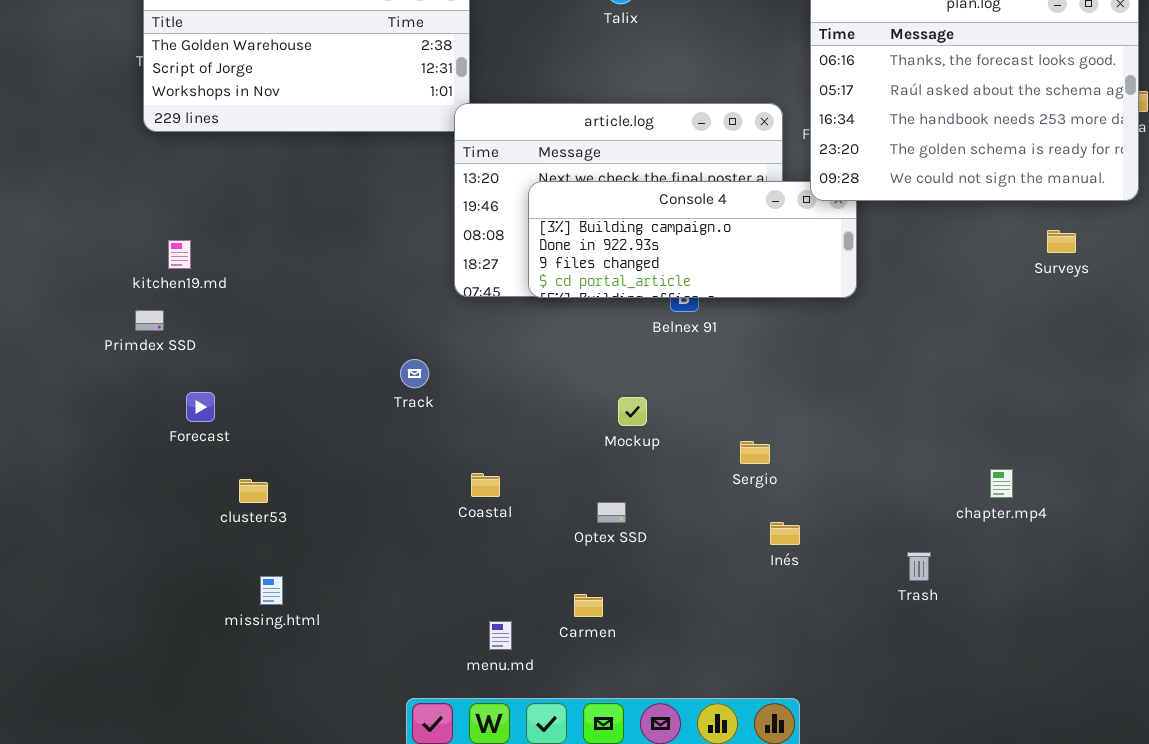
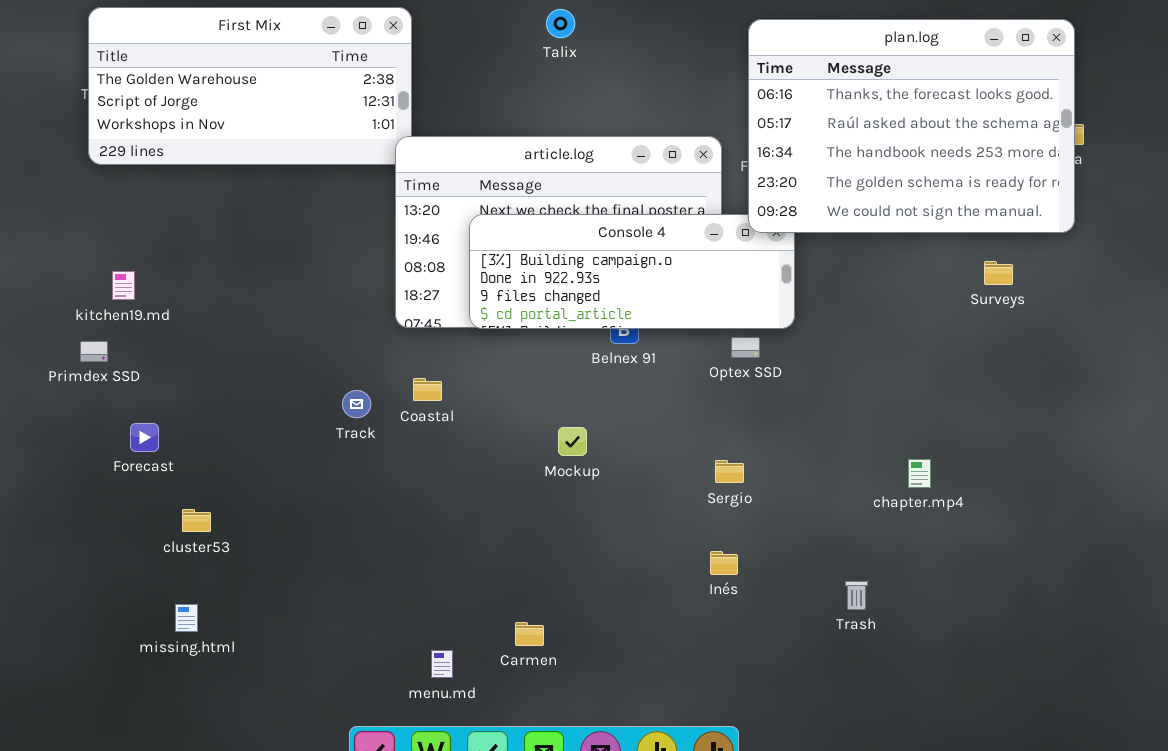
Sergio: [740,441,770,464] -> [715,460,744,483], moved
chapter.mp4: [990,469,1013,498] -> [908,459,931,488], moved
Coastal: [471,473,500,497] -> [413,378,442,401], moved
Optex SSD: [597,502,626,523] -> [731,337,760,358], moved
missing.html: [260,576,283,605] -> [175,604,198,632], moved

